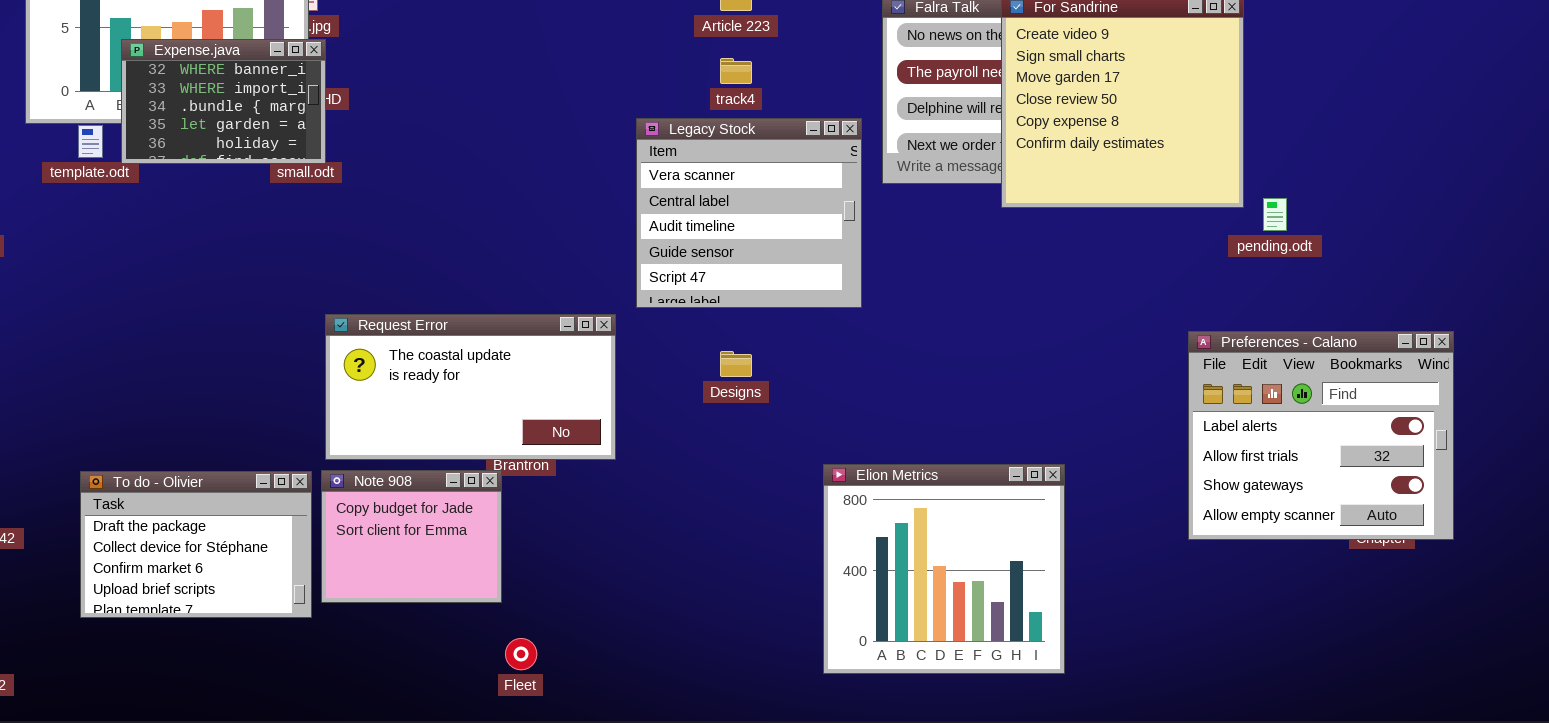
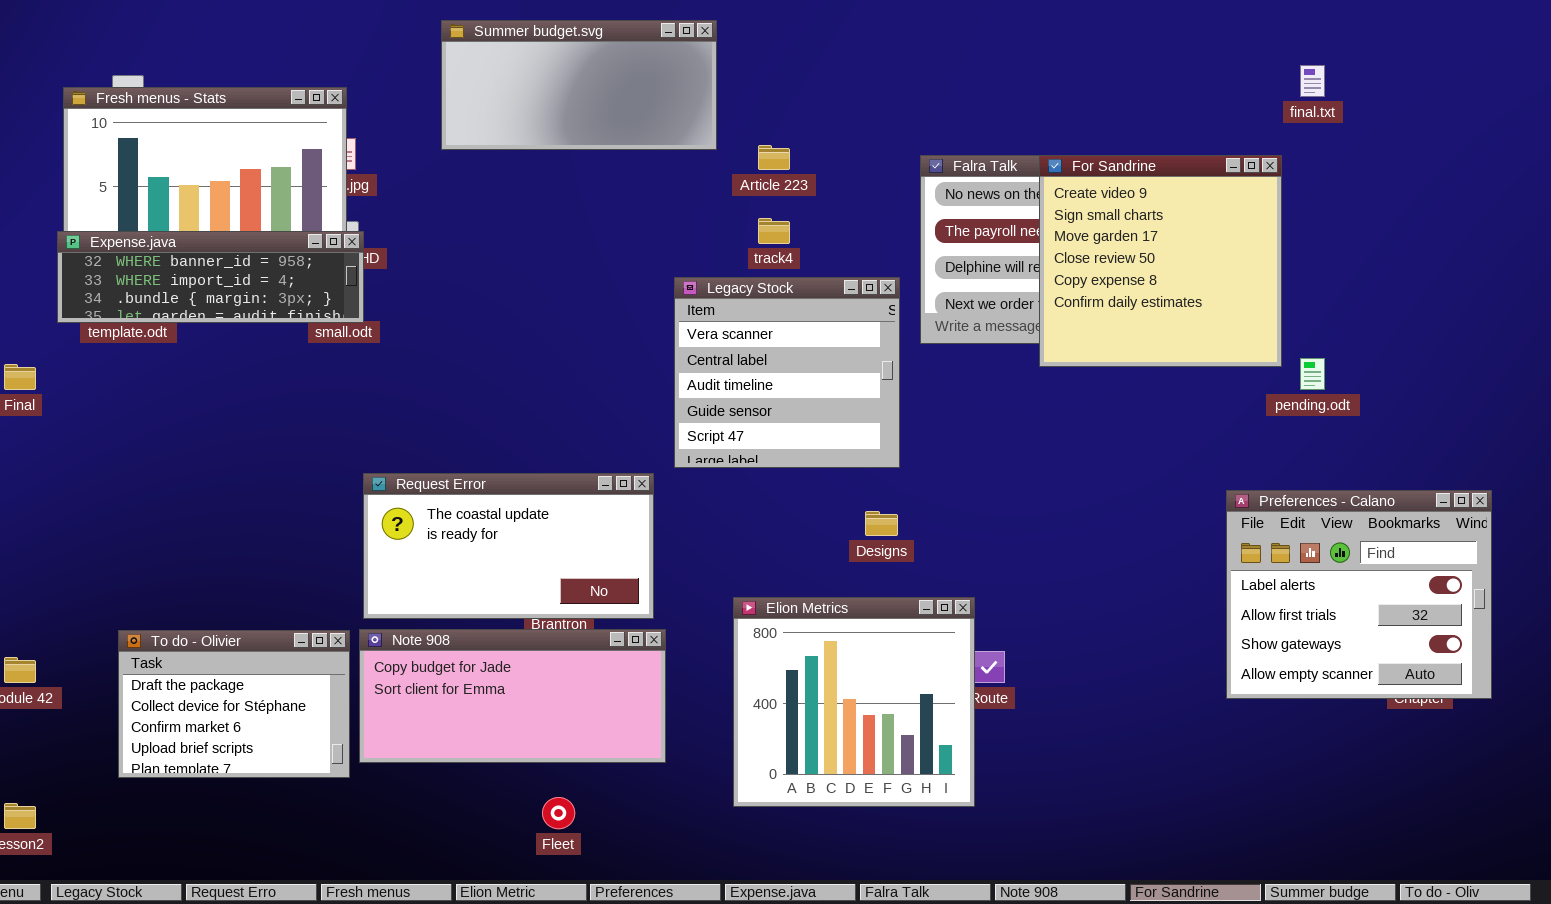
Expense.java: [121,39,326,164] -> [57,231,364,323], resized
Designs: [720,351,752,377] -> [865,511,898,536], moved
Elion Metrics: [823,464,1065,674] -> [733,597,975,807], moved
Note 908: [321,470,502,603] -> [359,629,666,763], resized

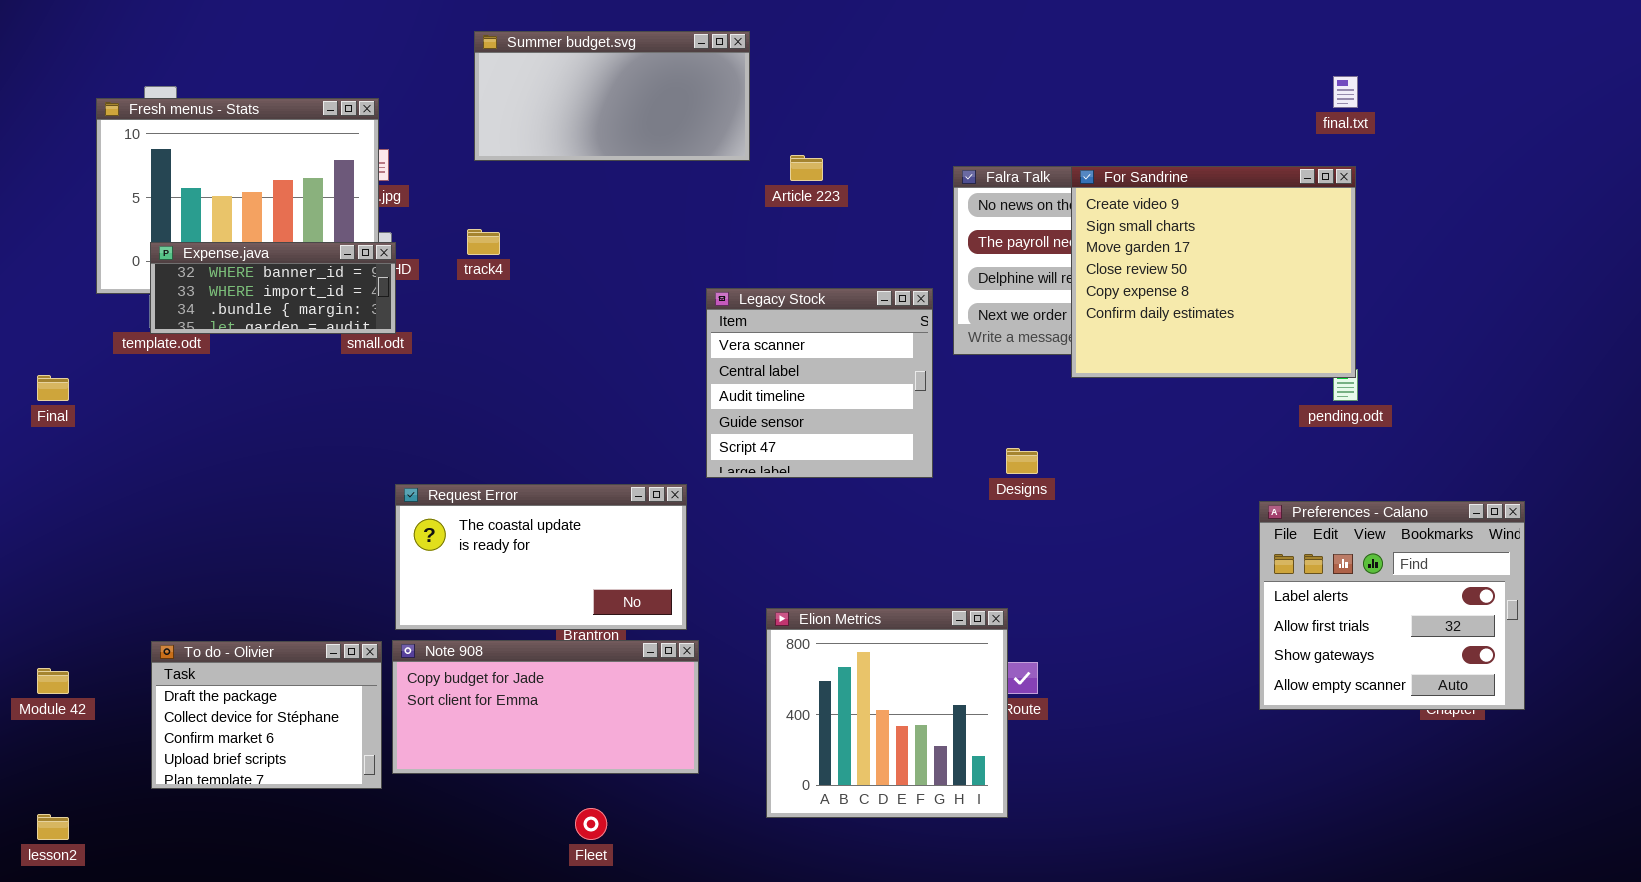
For Sandrine: [1039,155,1282,367] -> [1071,166,1356,378], resized
track4: [758,218,790,244] -> [467,229,500,255], moved
Expense.java: [57,231,364,323] -> [150,242,396,334], resized
Designs: [865,511,898,536] -> [1006,448,1038,474], moved

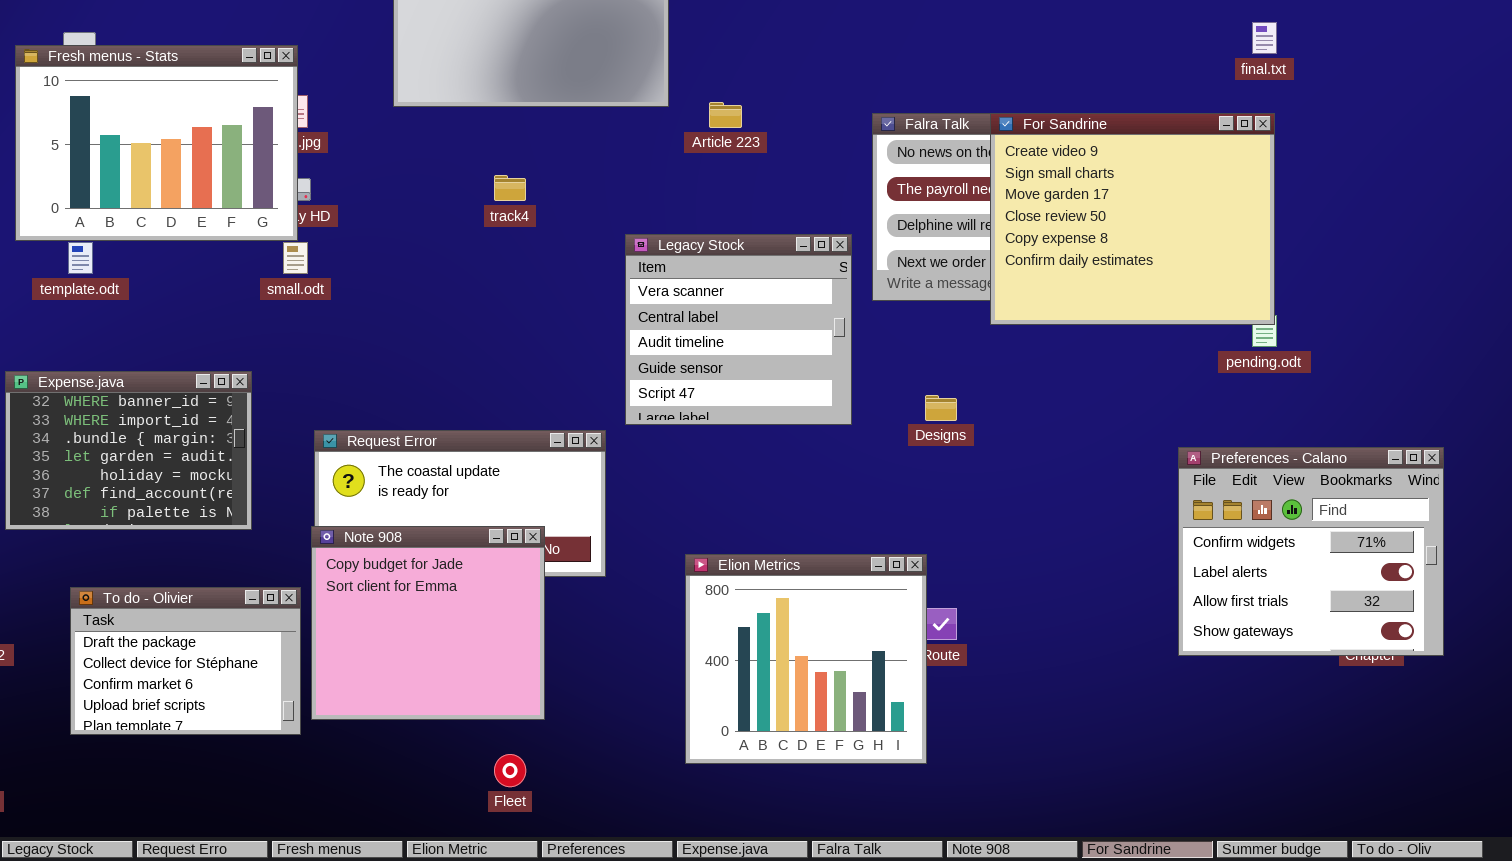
track4: [467,229,500,255] -> [494,175,526,201], moved
Expense.java: [150,242,396,334] -> [5,371,252,530], moved, resized
Preferences - Calano: [1259,501,1525,710] -> [1178,447,1444,656], scrolled up 1 row
Note 908: [392,640,699,774] -> [311,526,545,720], resized

